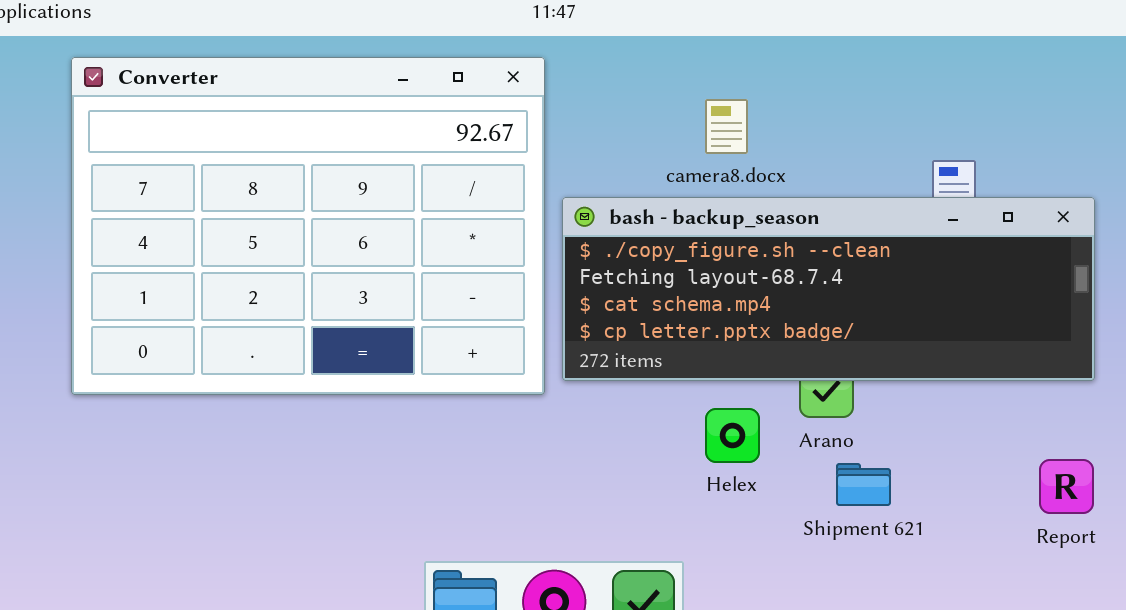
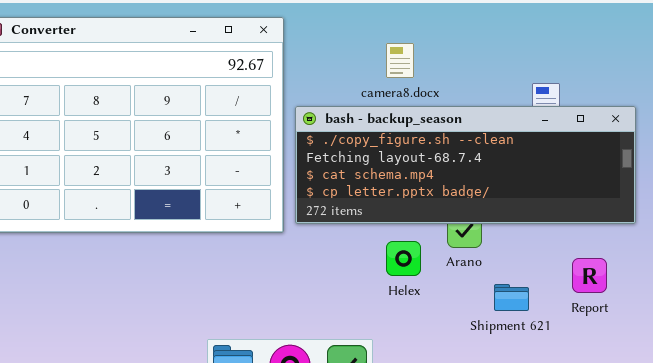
Report: [1039,459,1094,514] -> [572,258,607,293], moved
Shipment 621: [836,463,891,506] -> [494,284,529,311], moved

